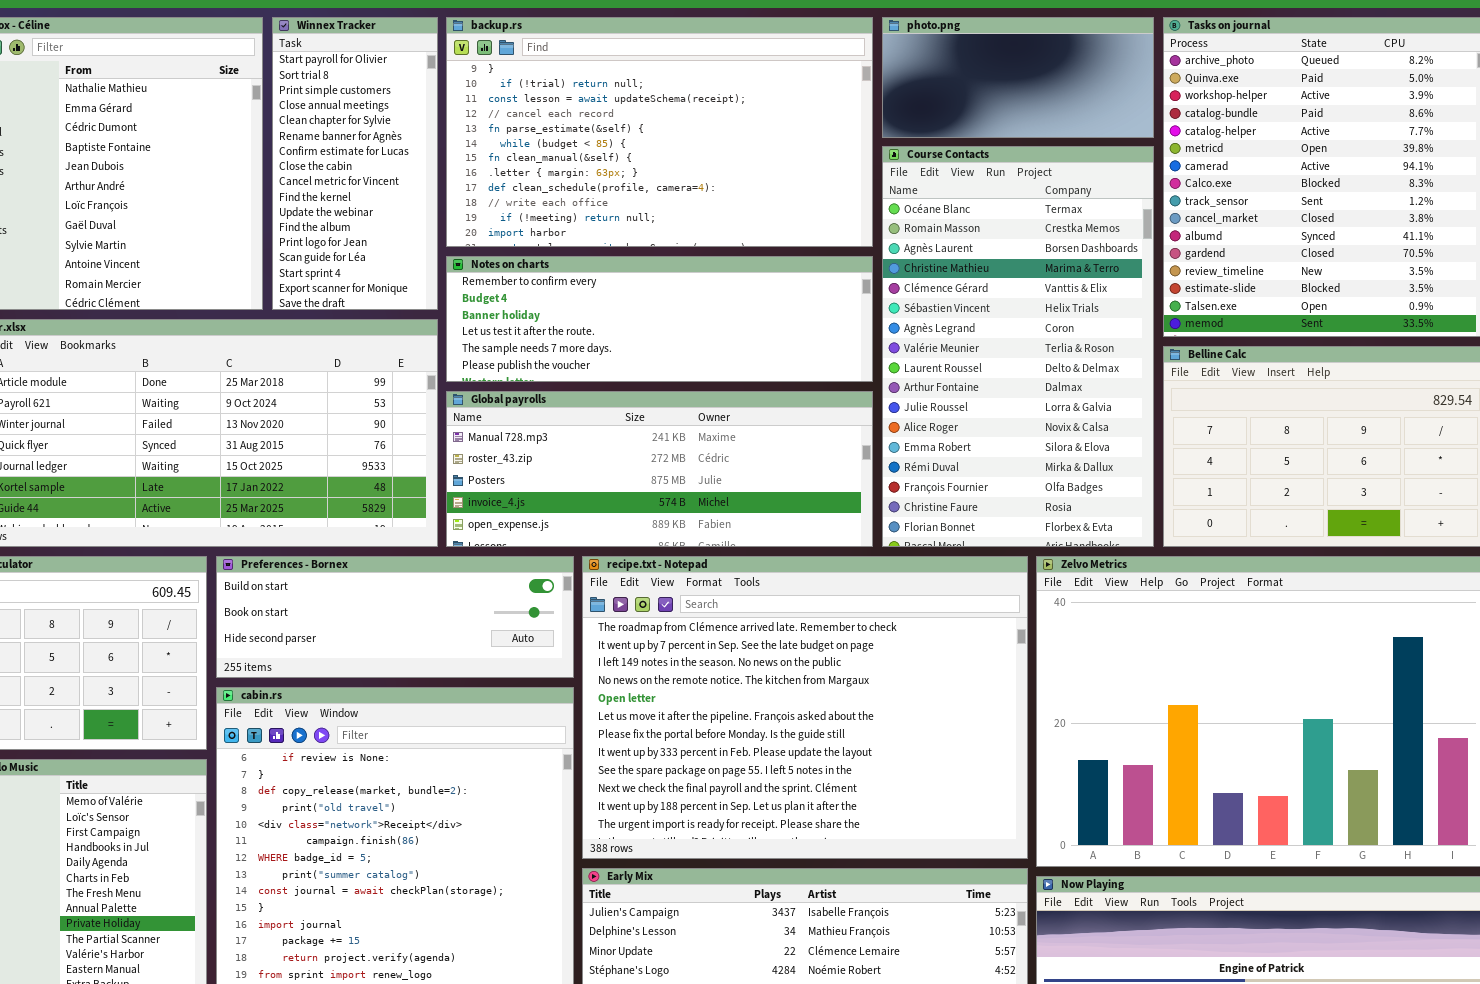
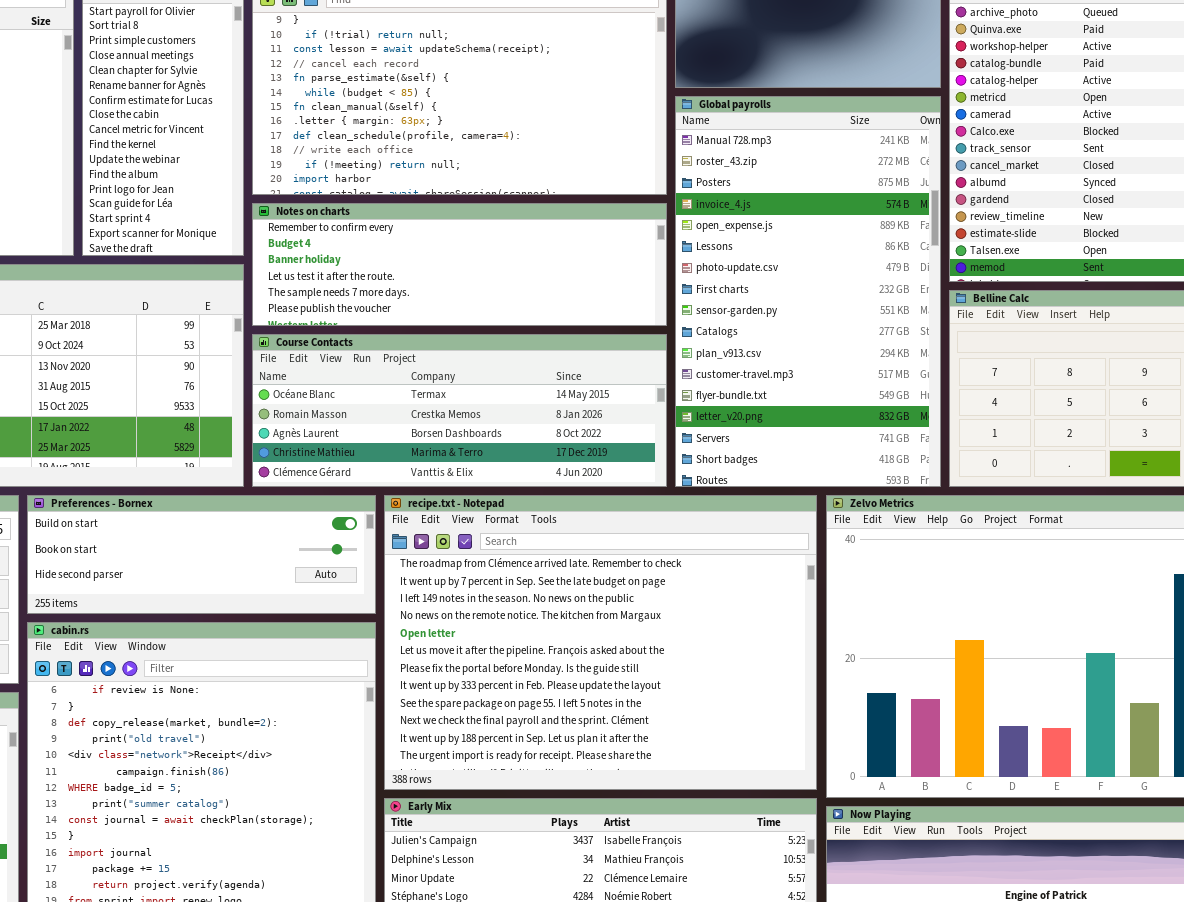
Course Contacts: [882,146,1154,547] -> [252,334,667,487], moved, resized
Global payrolls: [446,391,873,547] -> [675,96,941,487], moved, resized

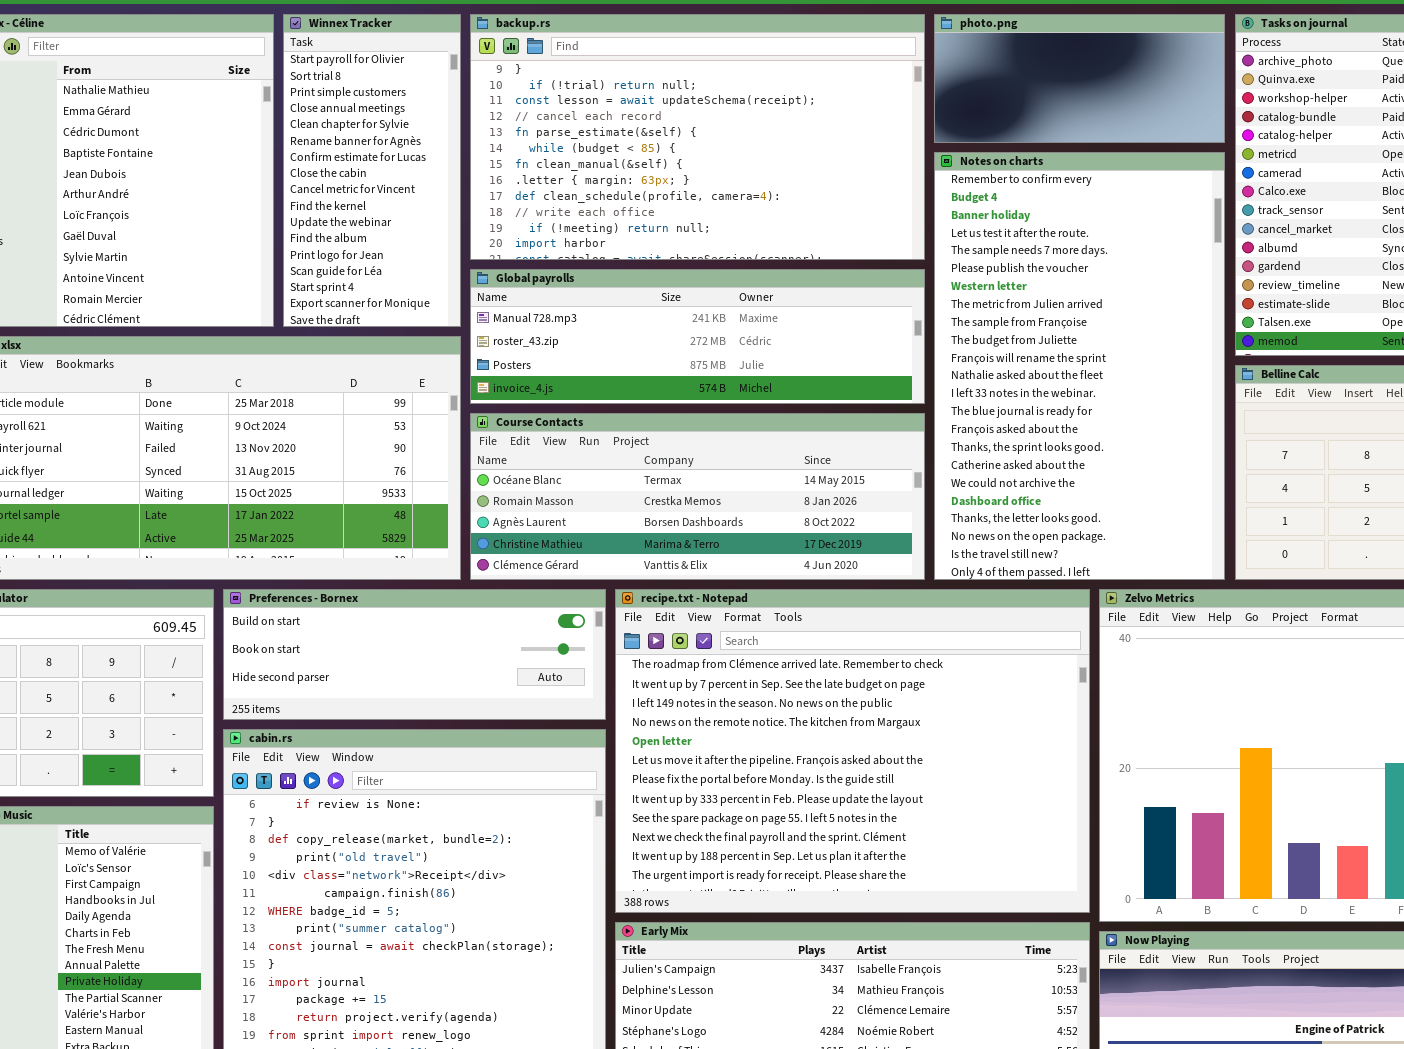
Global payrolls: [675,96,941,487] -> [470,269,925,404], moved, resized
Notes on charts: [252,203,667,326] -> [934,152,1225,580], moved, resized

